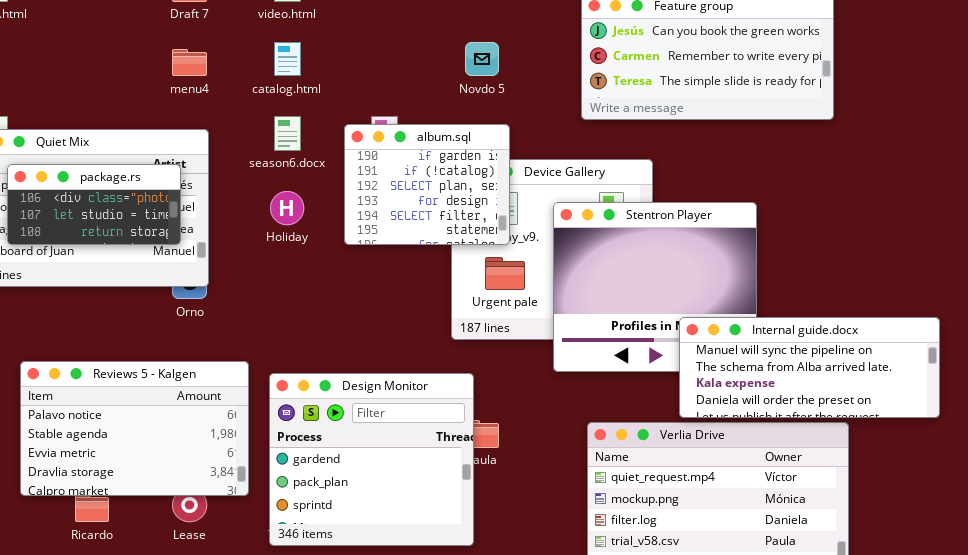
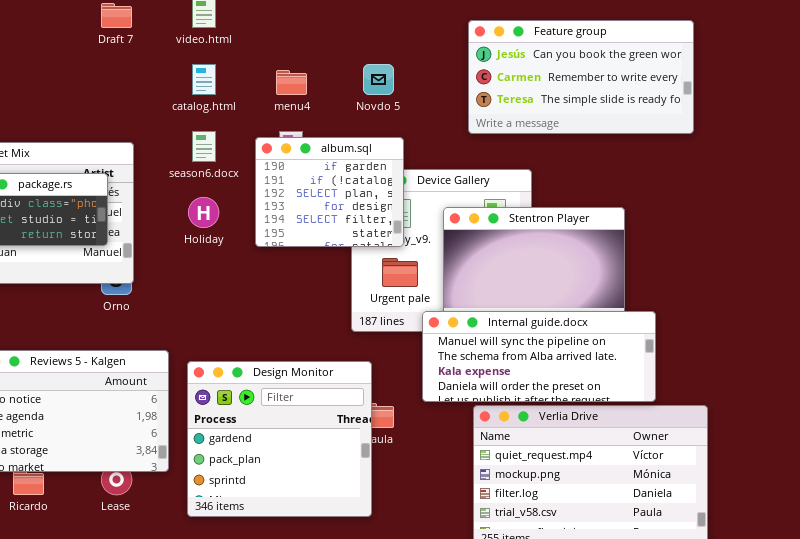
menu4: [172,49,207,76] -> [276,70,307,95], moved
Internal guide.docx: [679,317,940,418] -> [422,311,656,402], moved

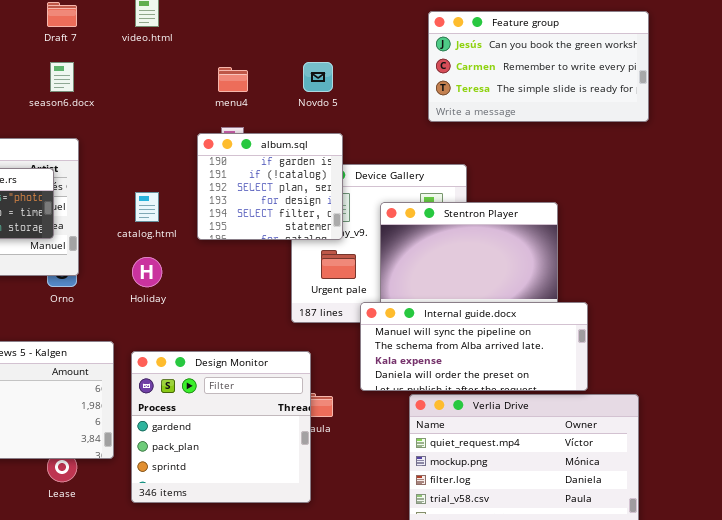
Feature group: [468,20,694,134] -> [428,11,649,122], moved
catalog.html: [192,64,216,95] -> [135,192,159,222], moved
season6.docx: [192,131,216,162] -> [50,62,74,92], moved
Holiday: [188,197,219,228] -> [132,257,162,287], moved

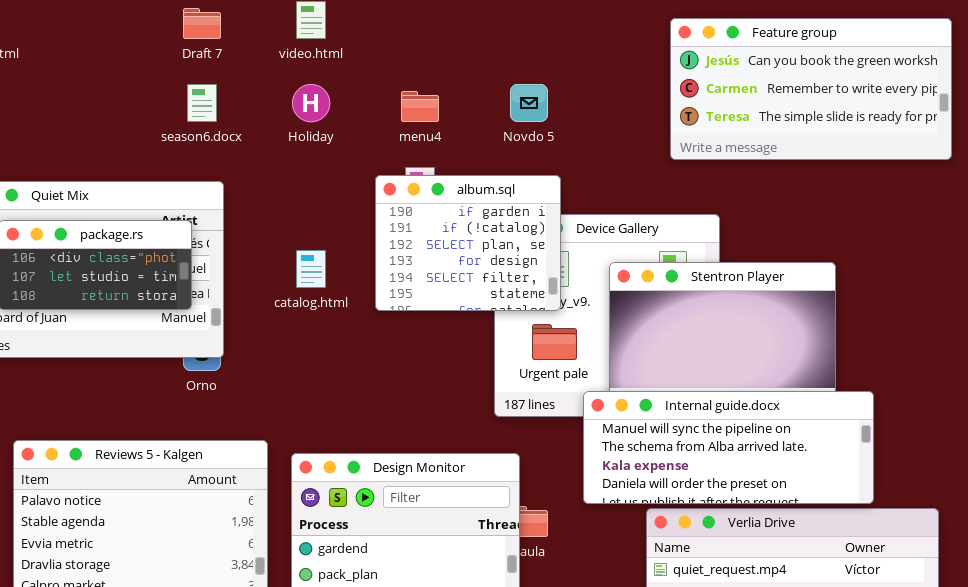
Holiday: [132,257,162,287] -> [292,84,330,122], moved

